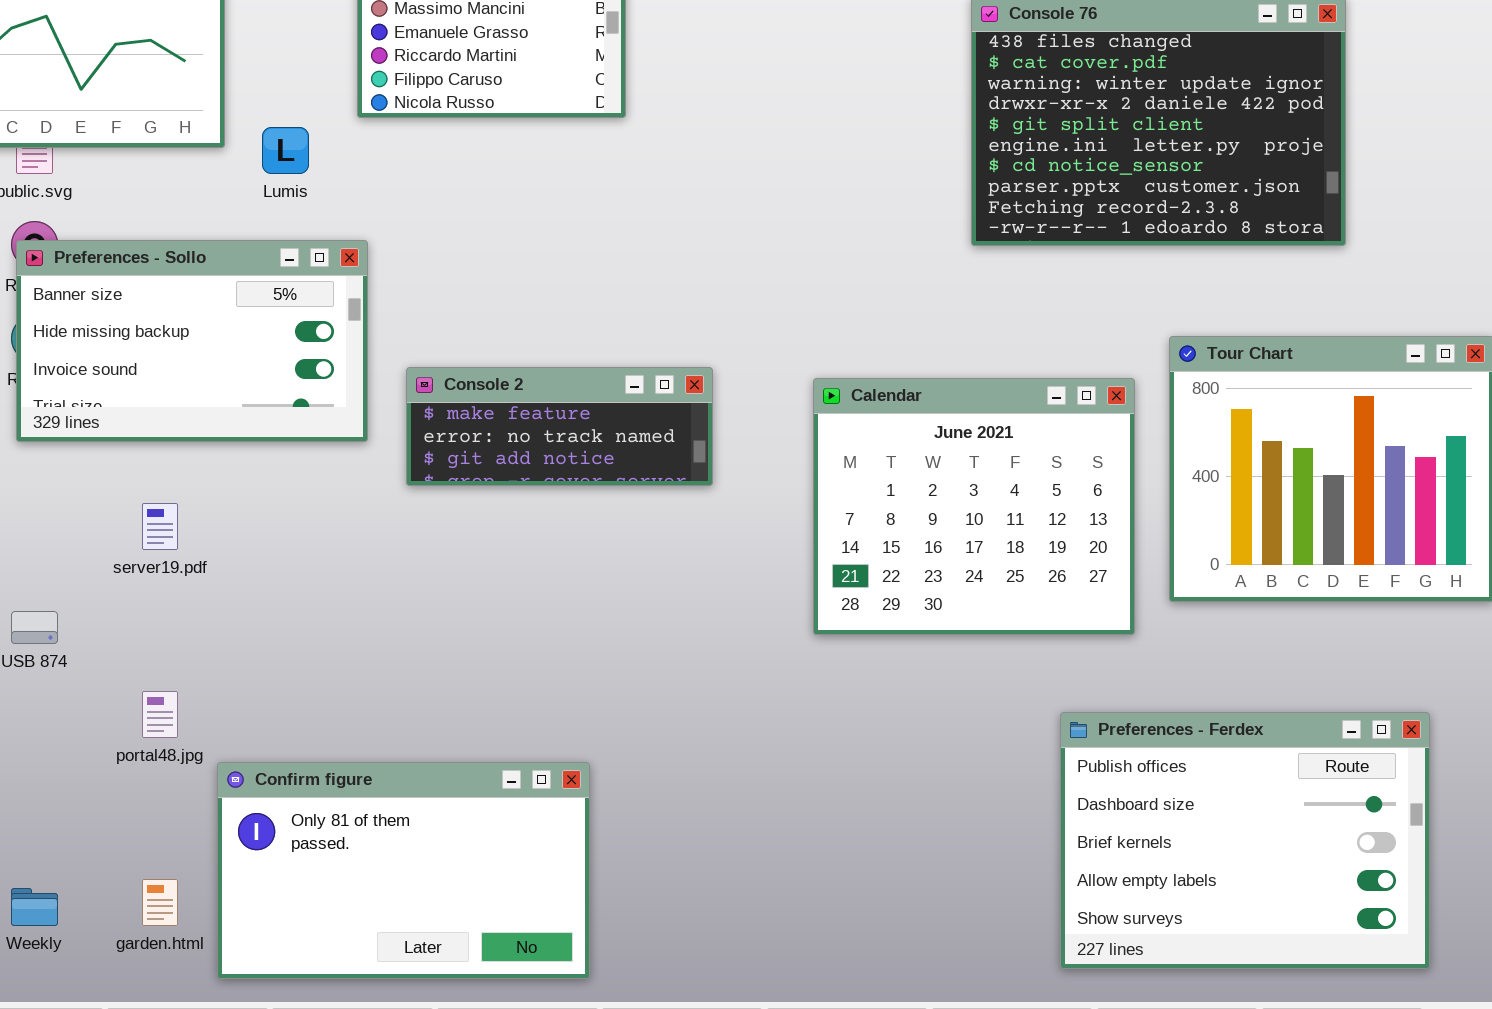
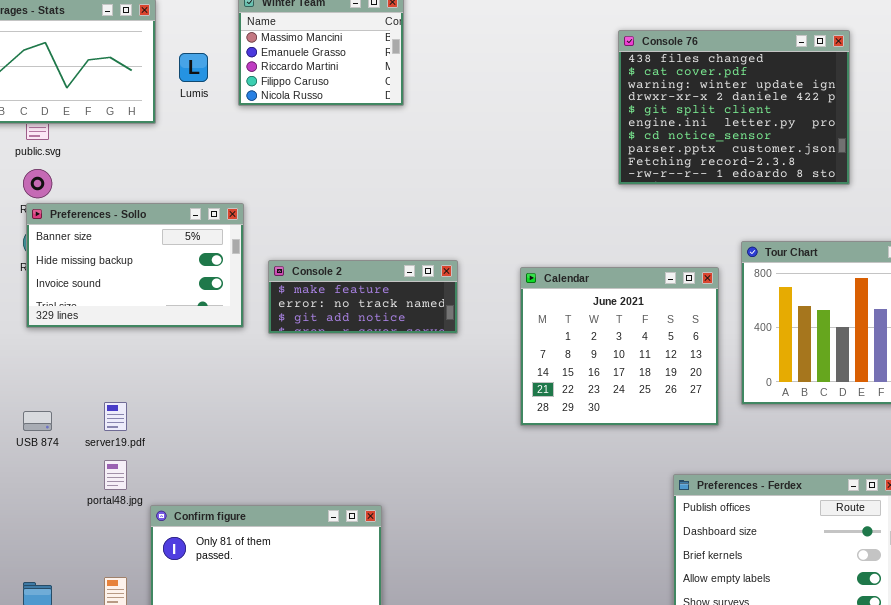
Lumis: [262,127,309,174] -> [179,53,208,82], moved
Preferences - Sollo: [16,240,368,442] -> [26,203,244,328], moved
server19.pdf: [142,503,178,550] -> [104,402,127,431], moved

